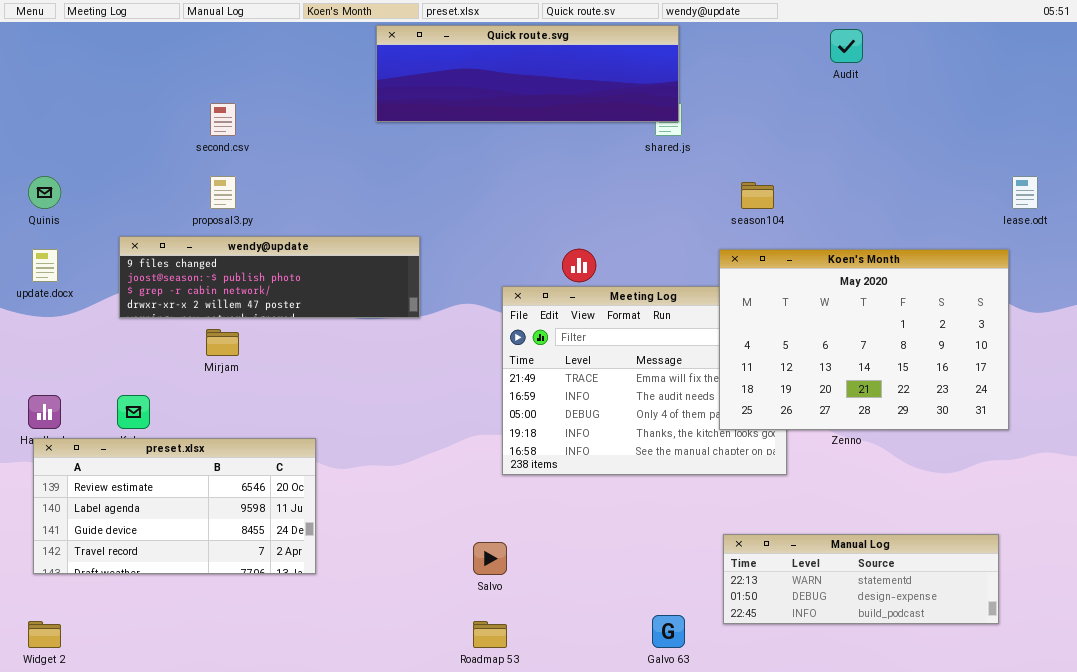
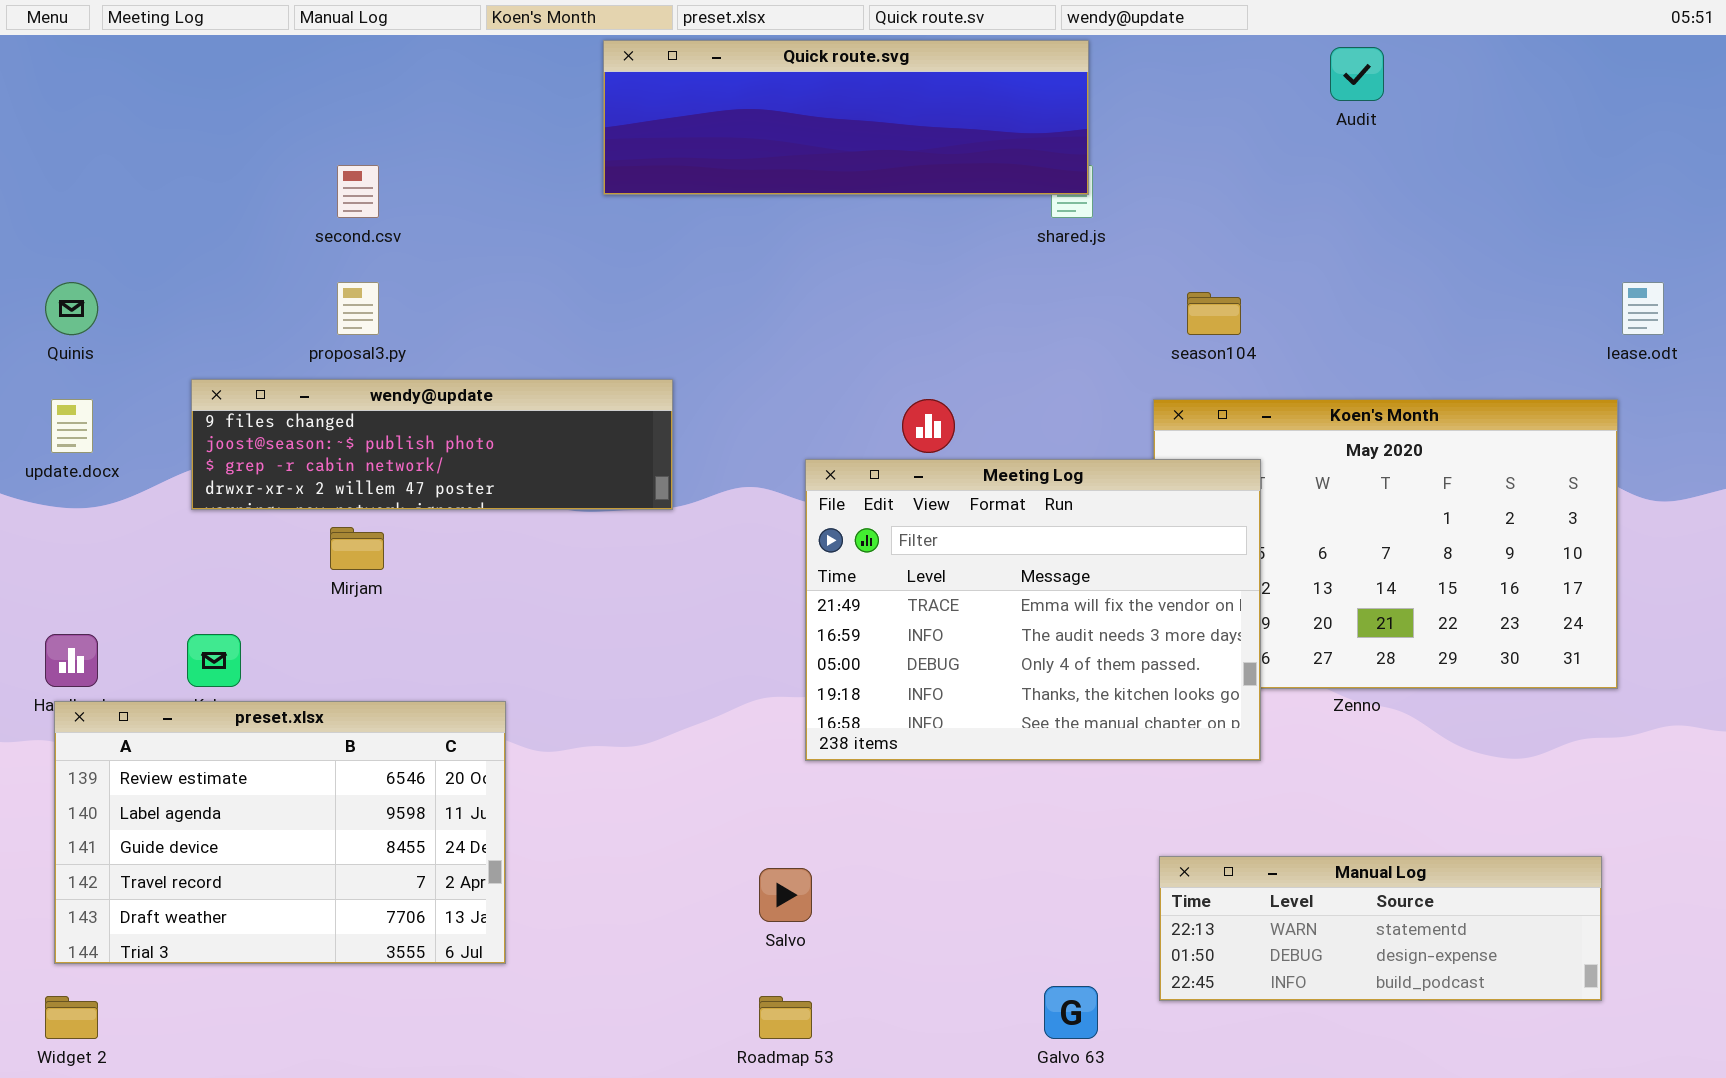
Meeting Log: [502,286,787,475] -> [805,459,1261,761], raised
preset.xlsx: [33,438,316,574] -> [54,701,506,964], resized

